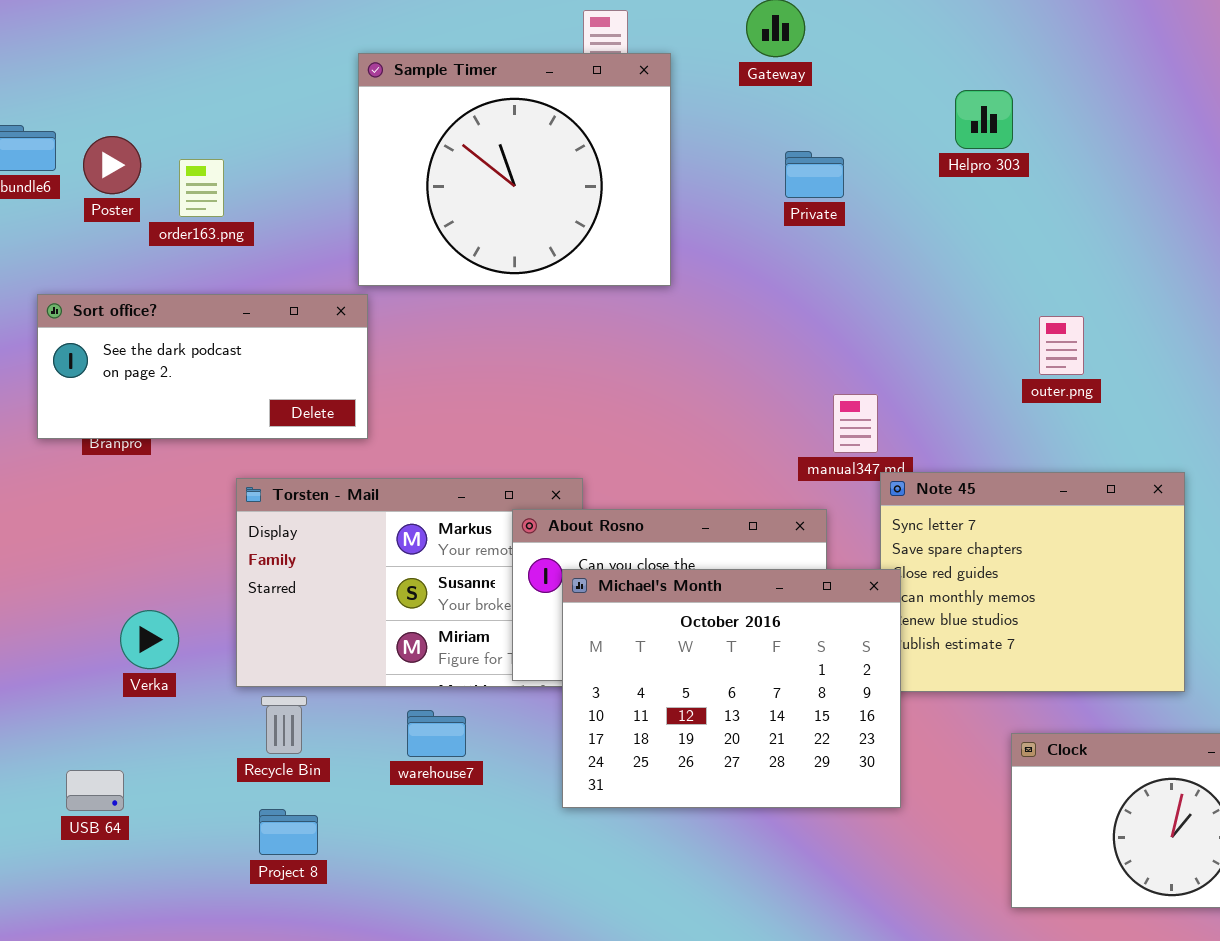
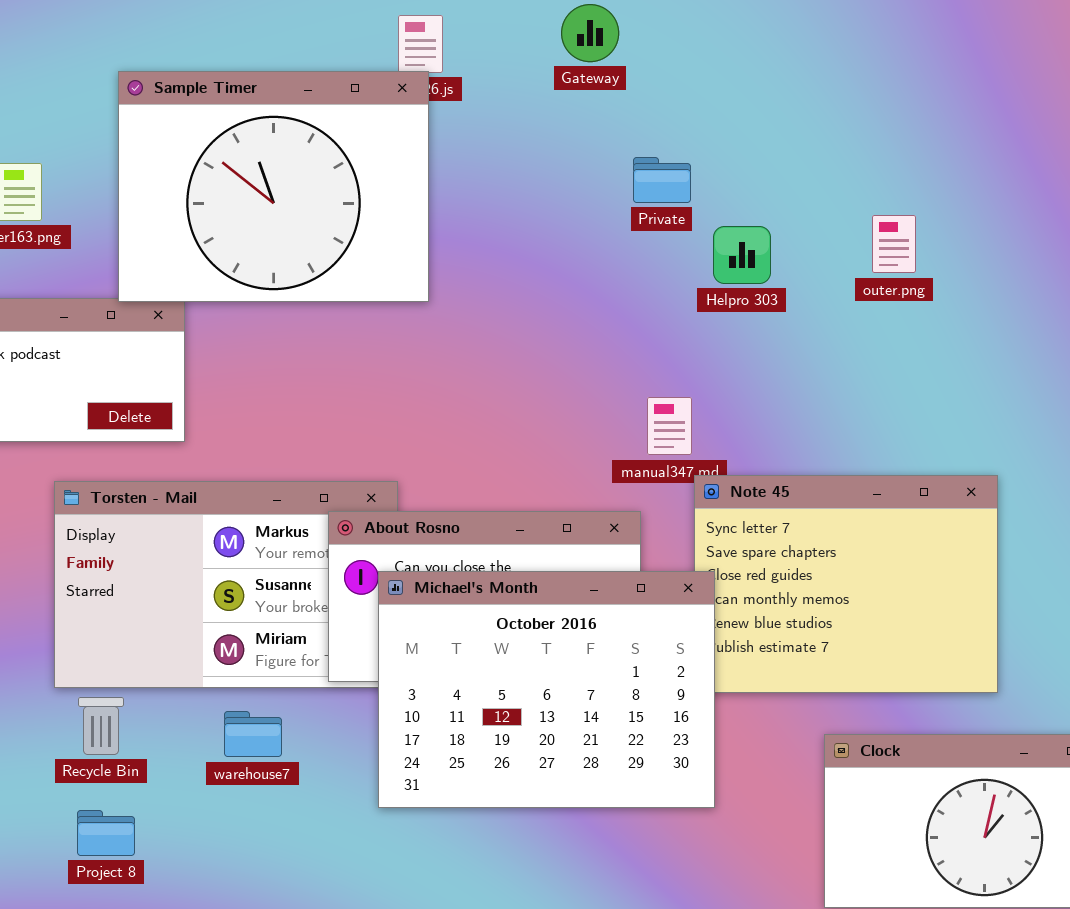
Sample Timer: [358,53,671,286] -> [118,71,429,302], moved
Helpro 303: [955,90,1013,149] -> [713,226,771,284], moved
Private: [785,151,844,198] -> [633,157,691,203], moved
outer.png: [1039,316,1084,375] -> [872,215,916,273], moved

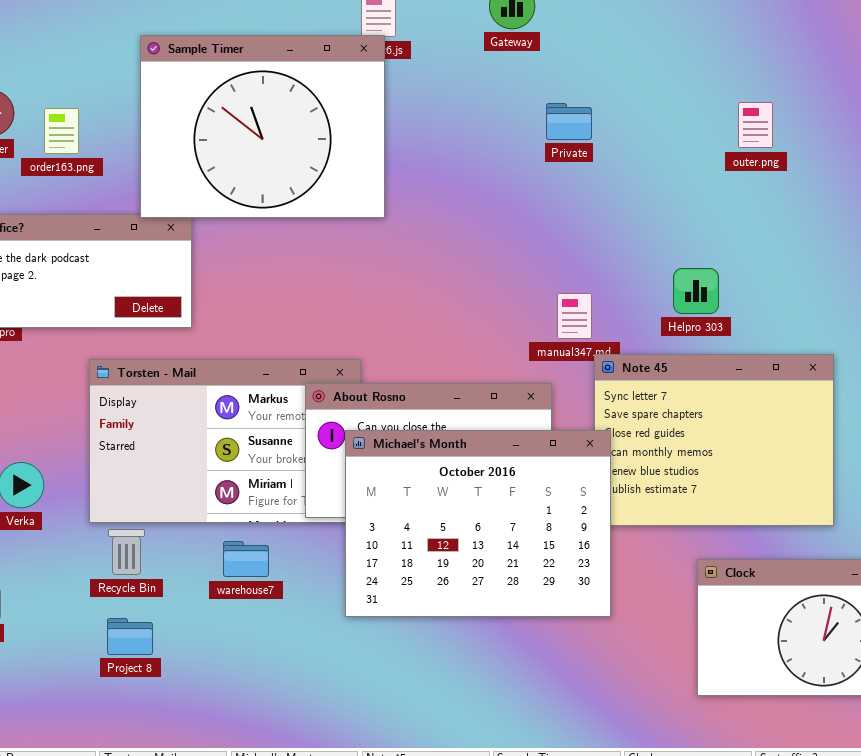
outer.png: [872,215,916,273] -> [738,102,773,148], moved
Helpro 303: [713,226,771,284] -> [673,268,719,314], moved

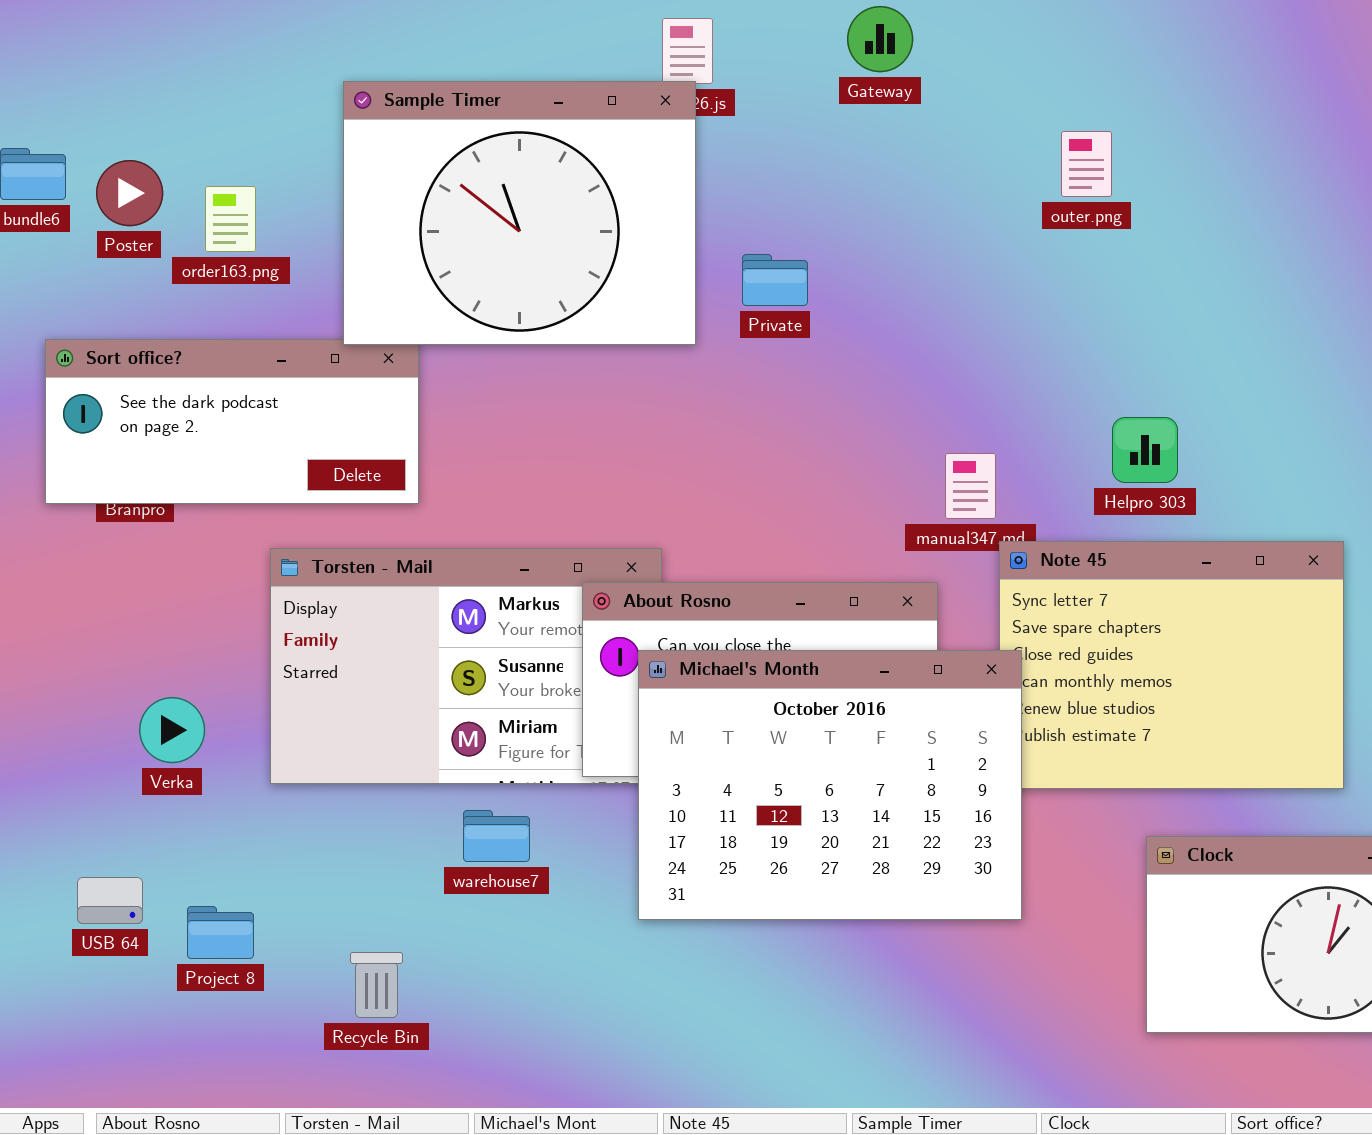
outer.png: [738,102,773,148] -> [1061,131,1112,197], moved
Private: [546,103,592,140] -> [742,254,808,306], moved
Recycle Bin: [108,529,145,575] -> [350,952,403,1018], moved
Project 8: [107,618,153,655] -> [187,906,254,959], moved

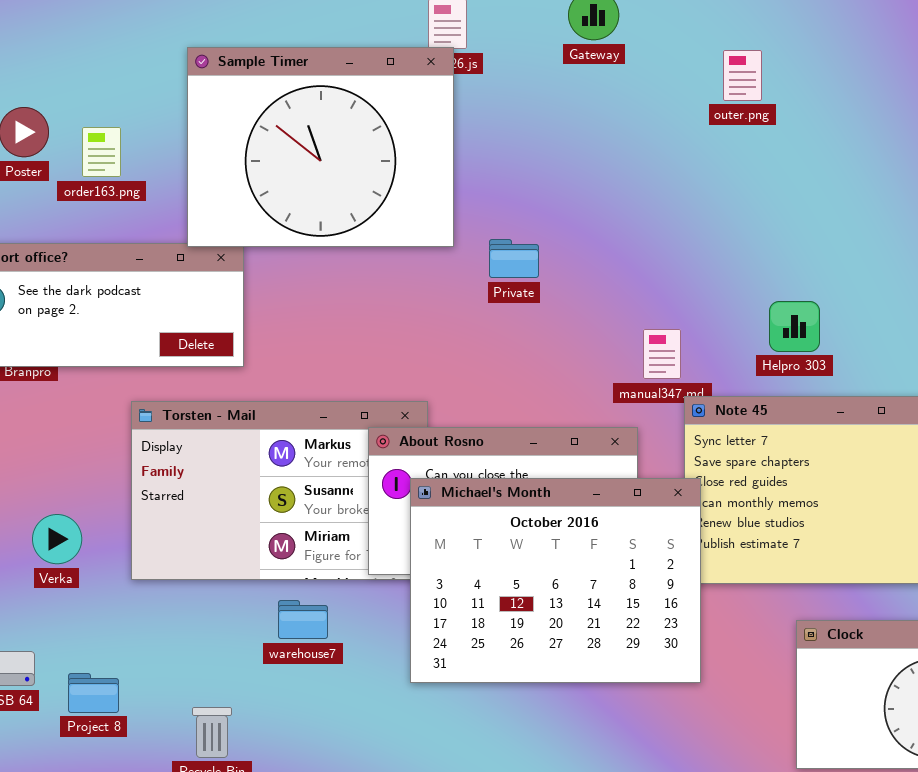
outer.png: [1061,131,1112,197] -> [723,50,762,101], moved
Private: [742,254,808,306] -> [489,239,539,278], moved

